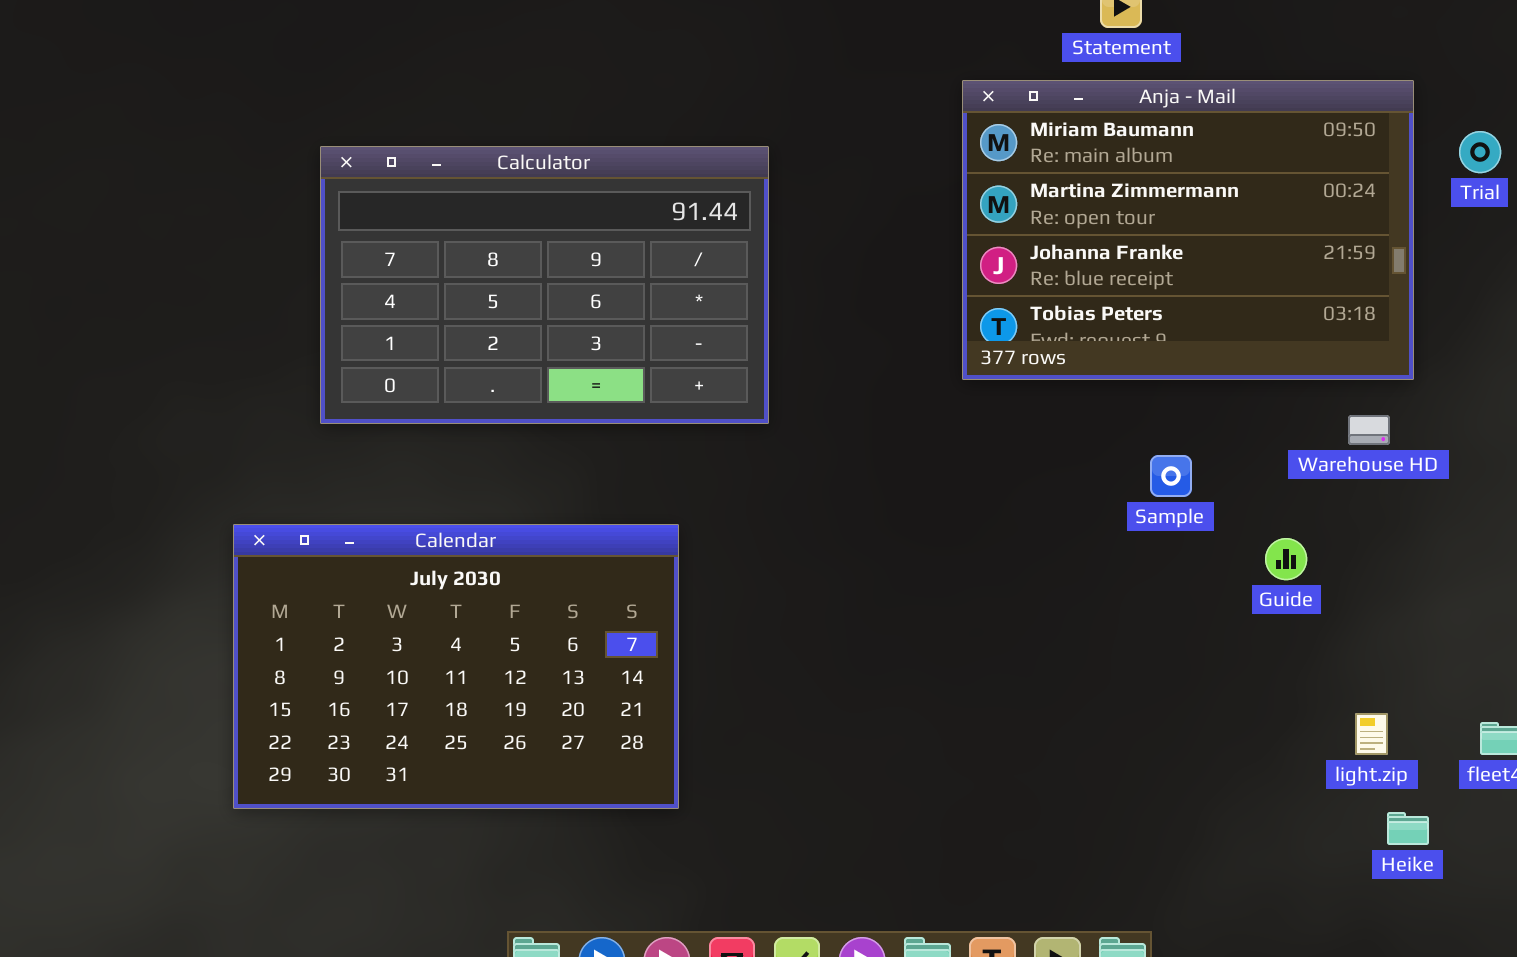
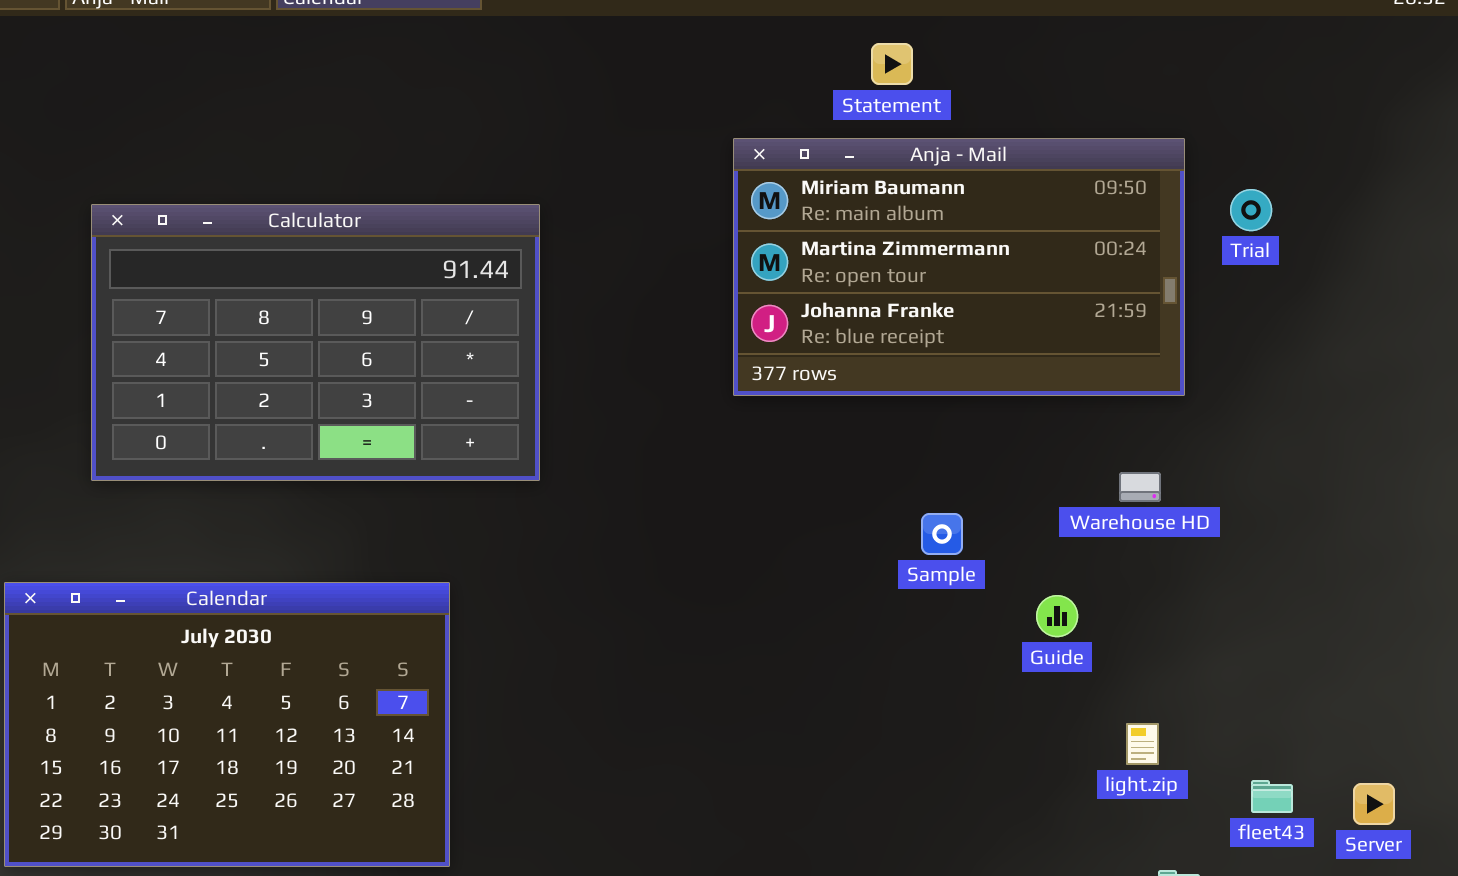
Anja - Mail: [962,80,1414,380] -> [733,138,1185,396], resized
light.zip: [1355,713,1388,755] -> [1126,723,1159,765], moved

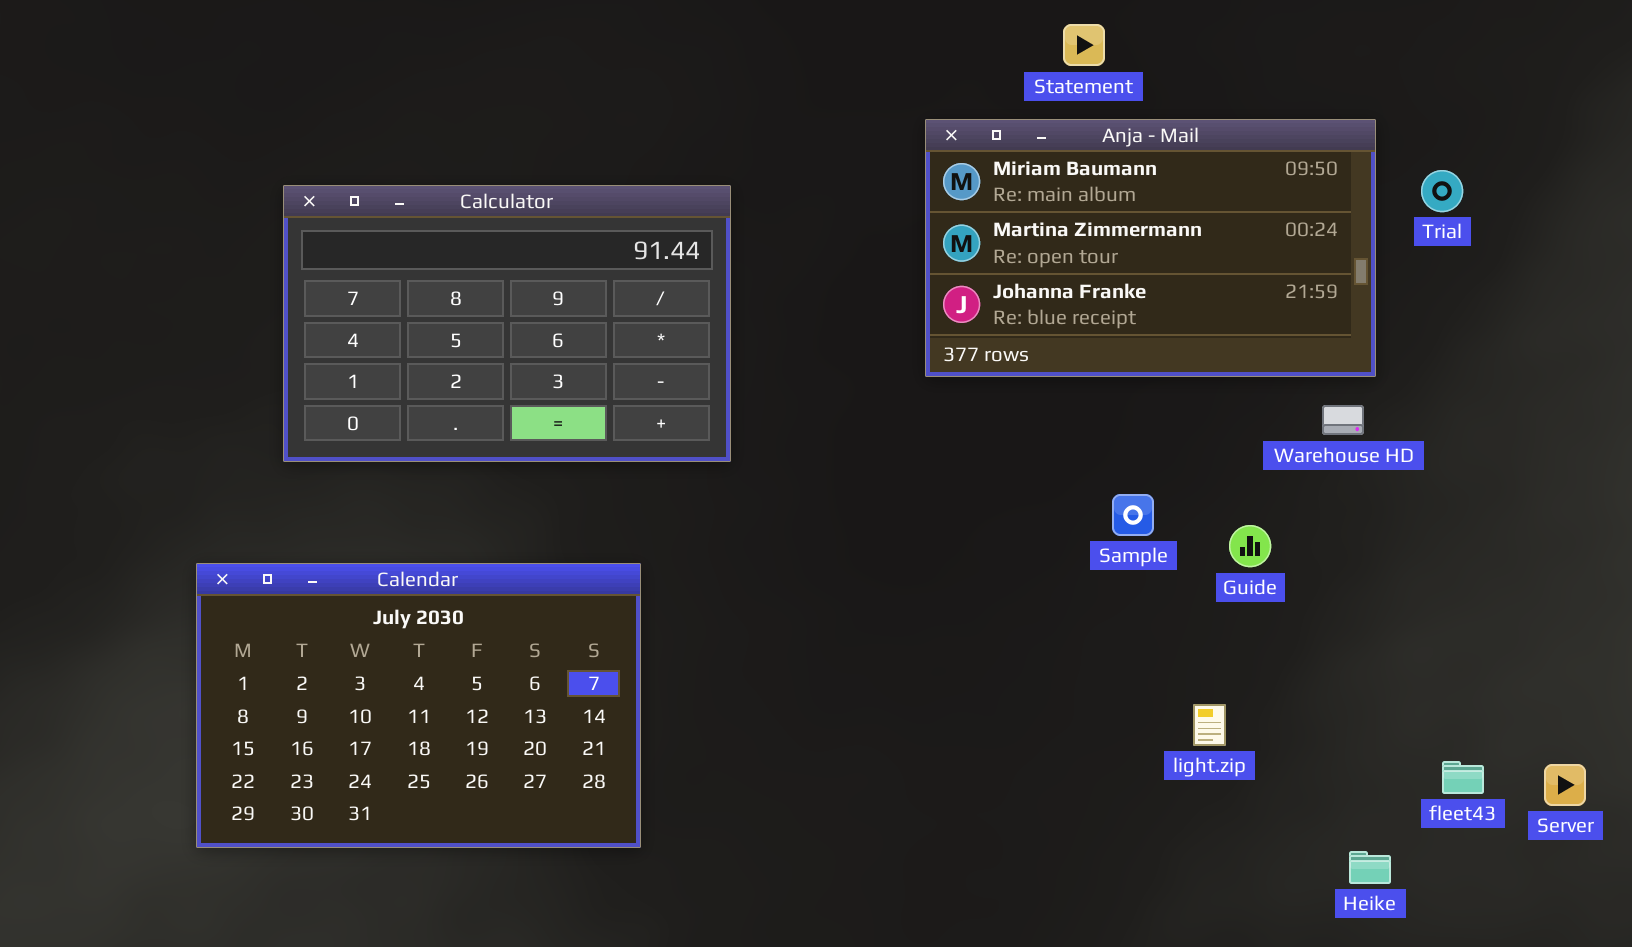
Warehouse HD: [1119,472,1161,502] -> [1322,405,1364,435], moved
Guide: [1036,595,1078,637] -> [1229,525,1271,567], moved
light.zip: [1126,723,1159,765] -> [1193,704,1226,746], moved

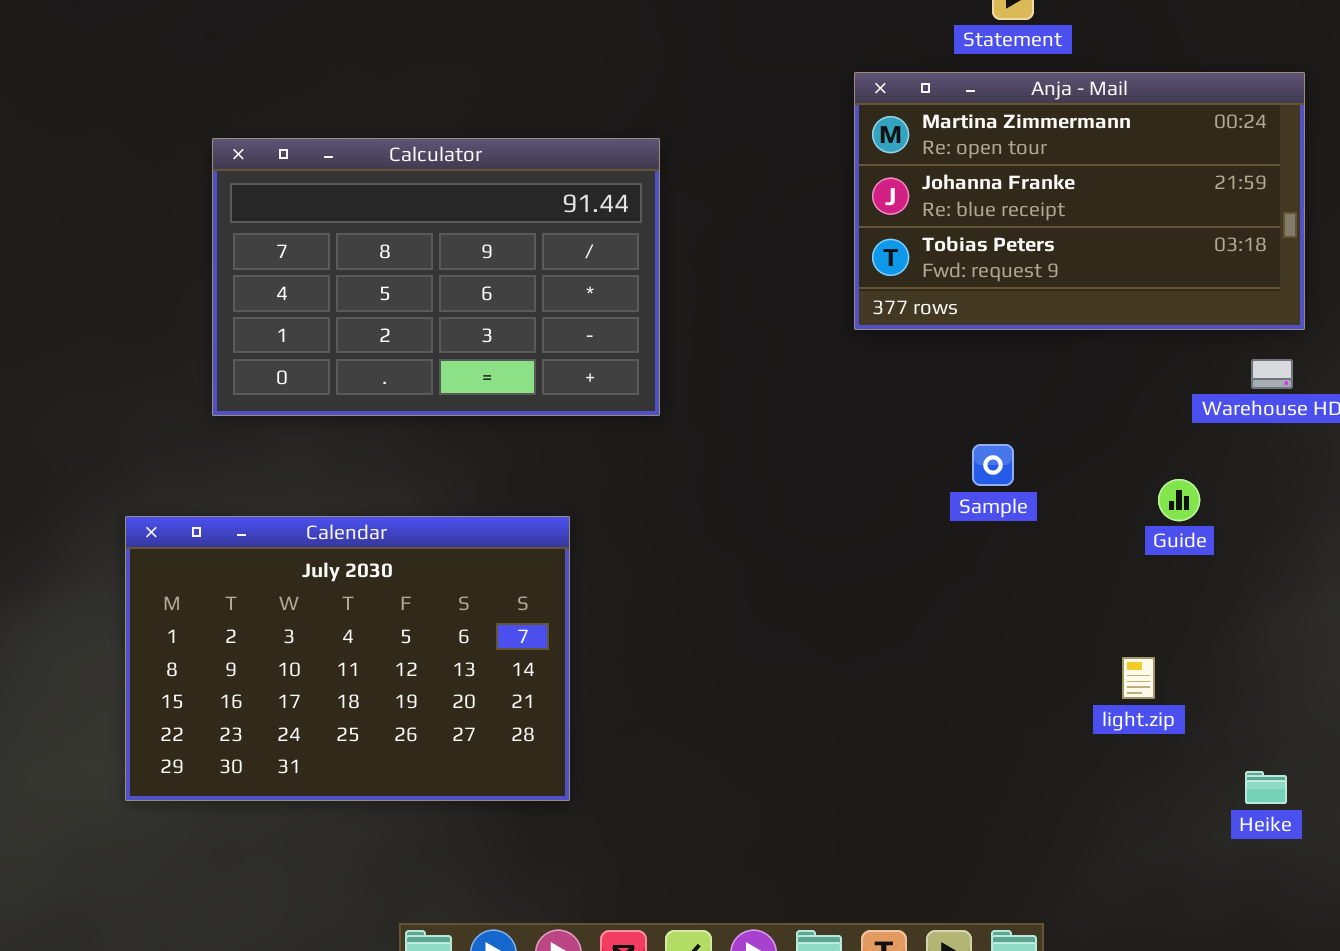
Anja - Mail: [925,119,1376,377] -> [854,72,1305,330], scrolled down 1 row
Sample: [1112,494,1154,536] -> [972,444,1014,486], moved
Heike: [1349,851,1391,884] -> [1245,771,1287,804], moved

